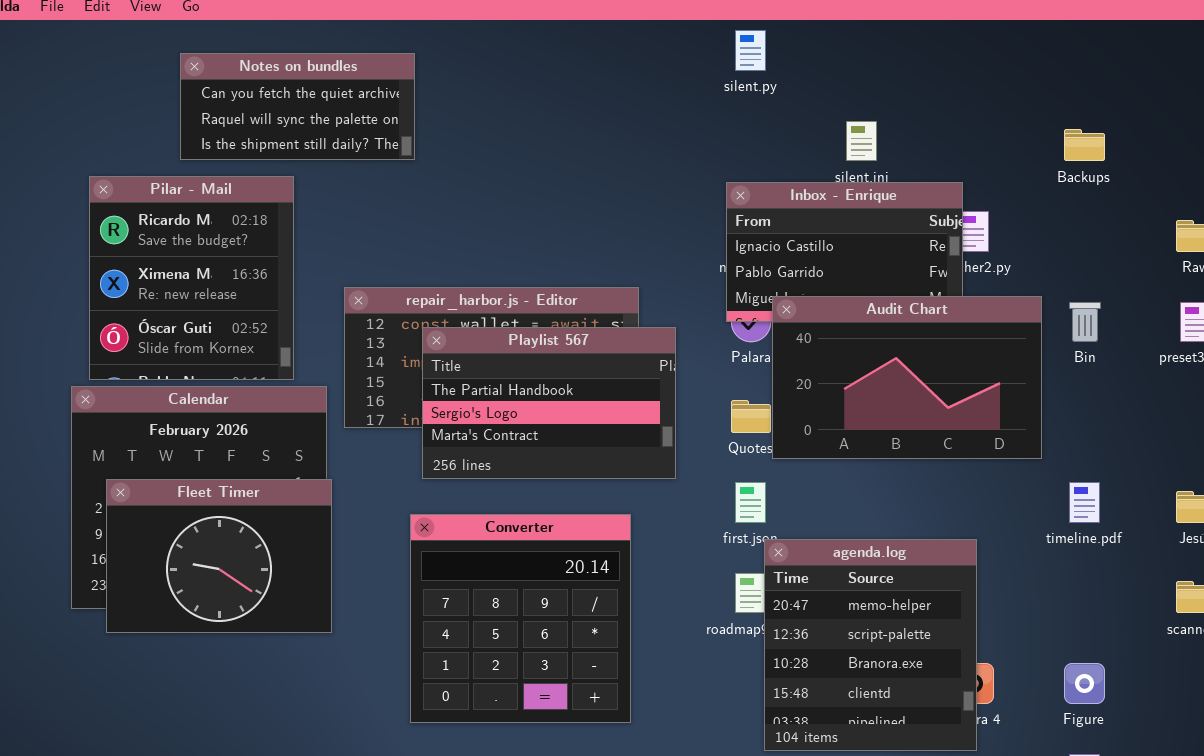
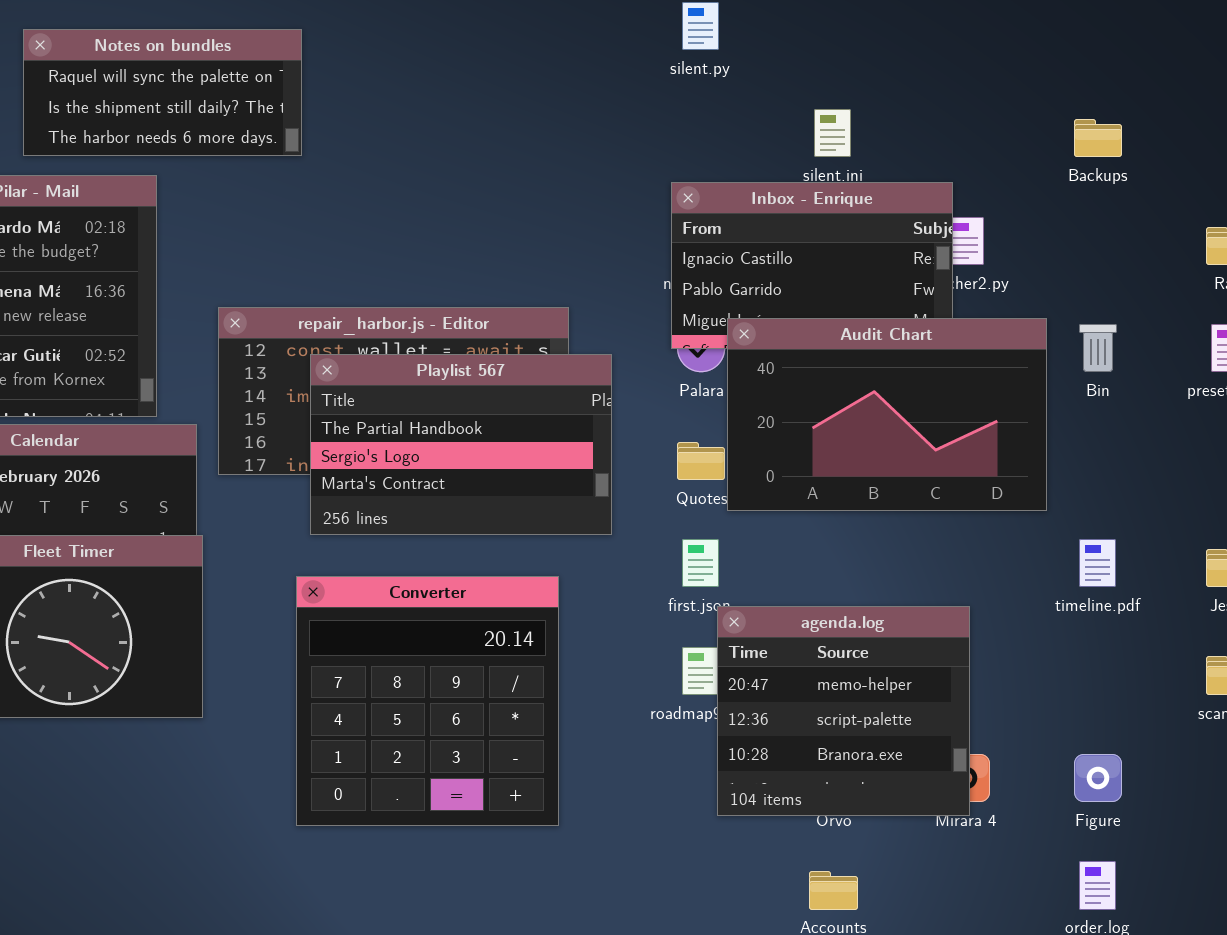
Notes on bundles: [180,53,415,160] -> [23,29,302,156], scrolled down 1 row
agenda.log: [764,539,977,751] -> [717,606,970,816], resized

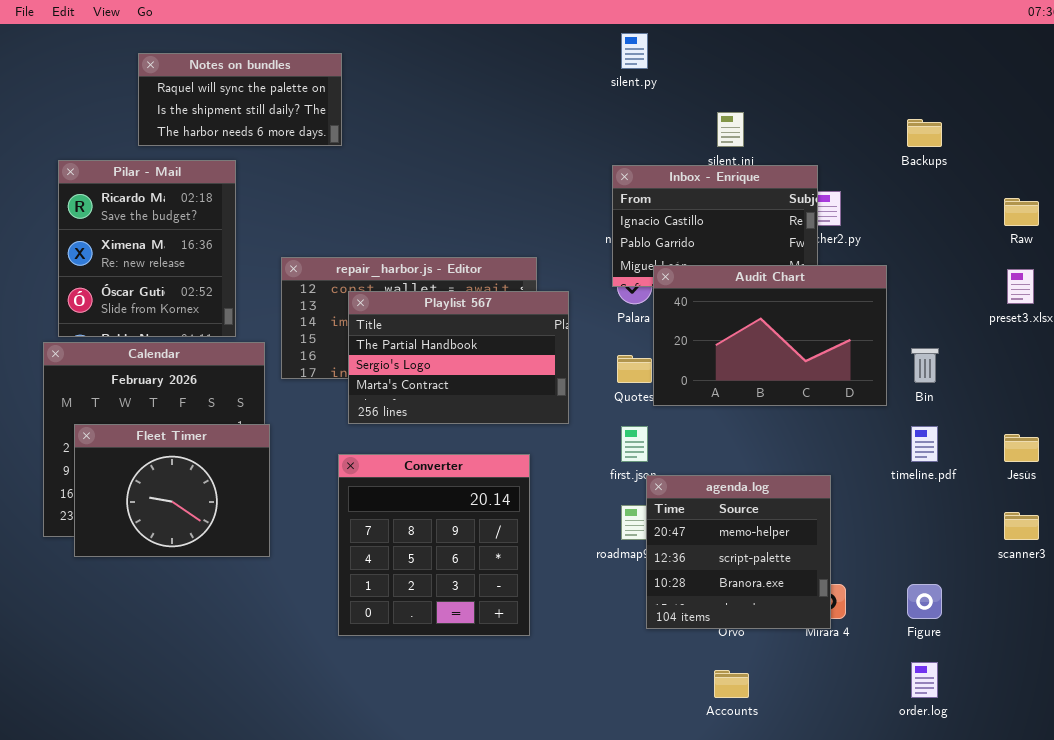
Bin: [1079,324,1117,372] -> [911,348,939,383], moved

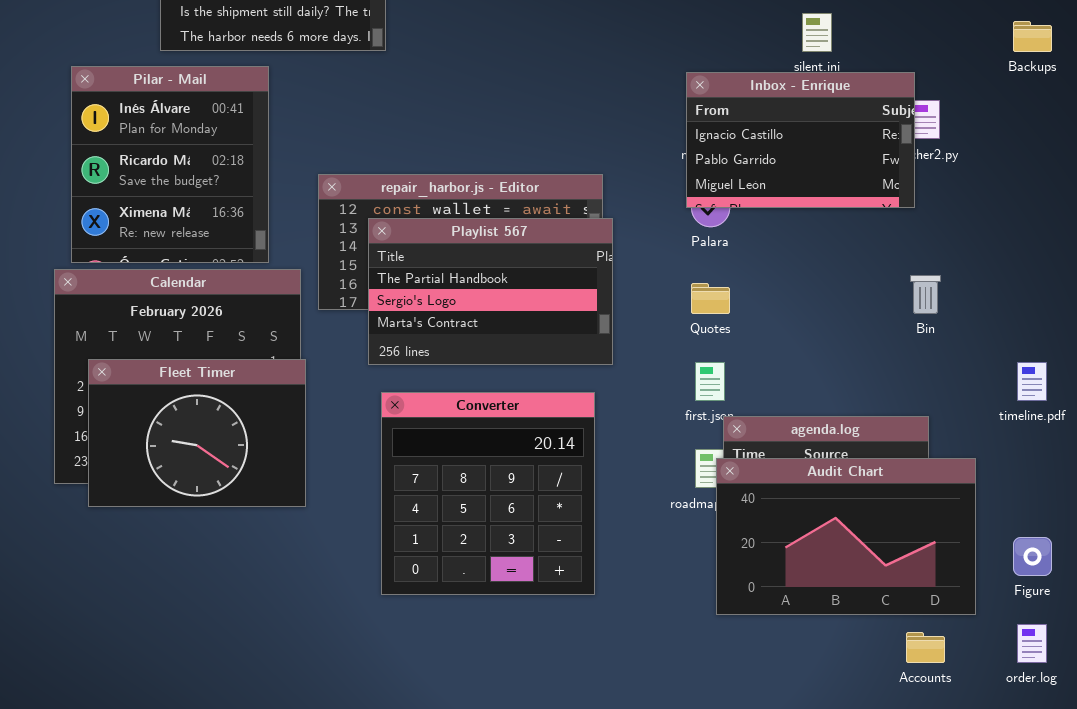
Pilar - Mail: [58,160,236,337] -> [71,66,269,263], scrolled up 1 row
Audit Chart: [653,265,887,406] -> [716,458,976,615], moved
Playlist 567: [348,291,569,424] -> [368,218,613,365], moved
Bin: [911,348,939,383] -> [910,275,941,314], moved
Accounts: [714,670,749,698] -> [906,632,945,663], moved

